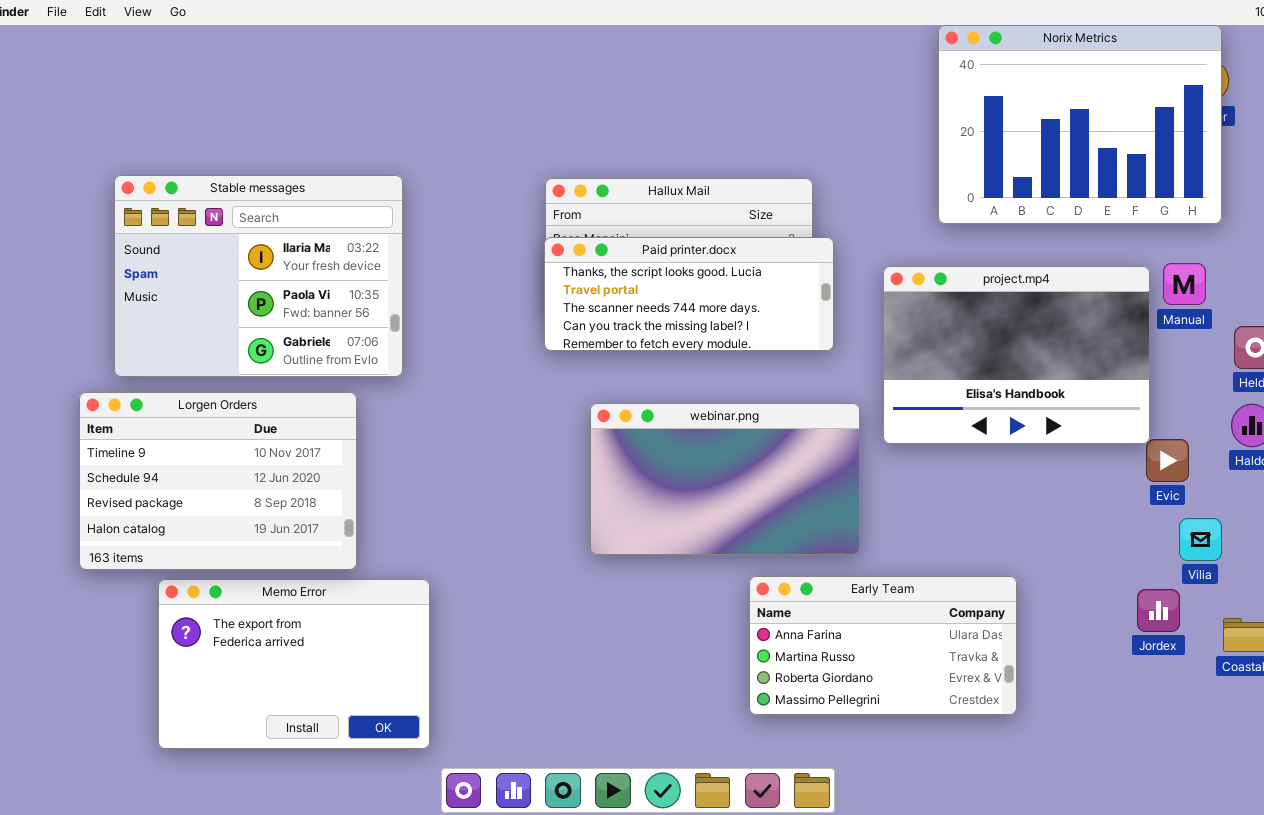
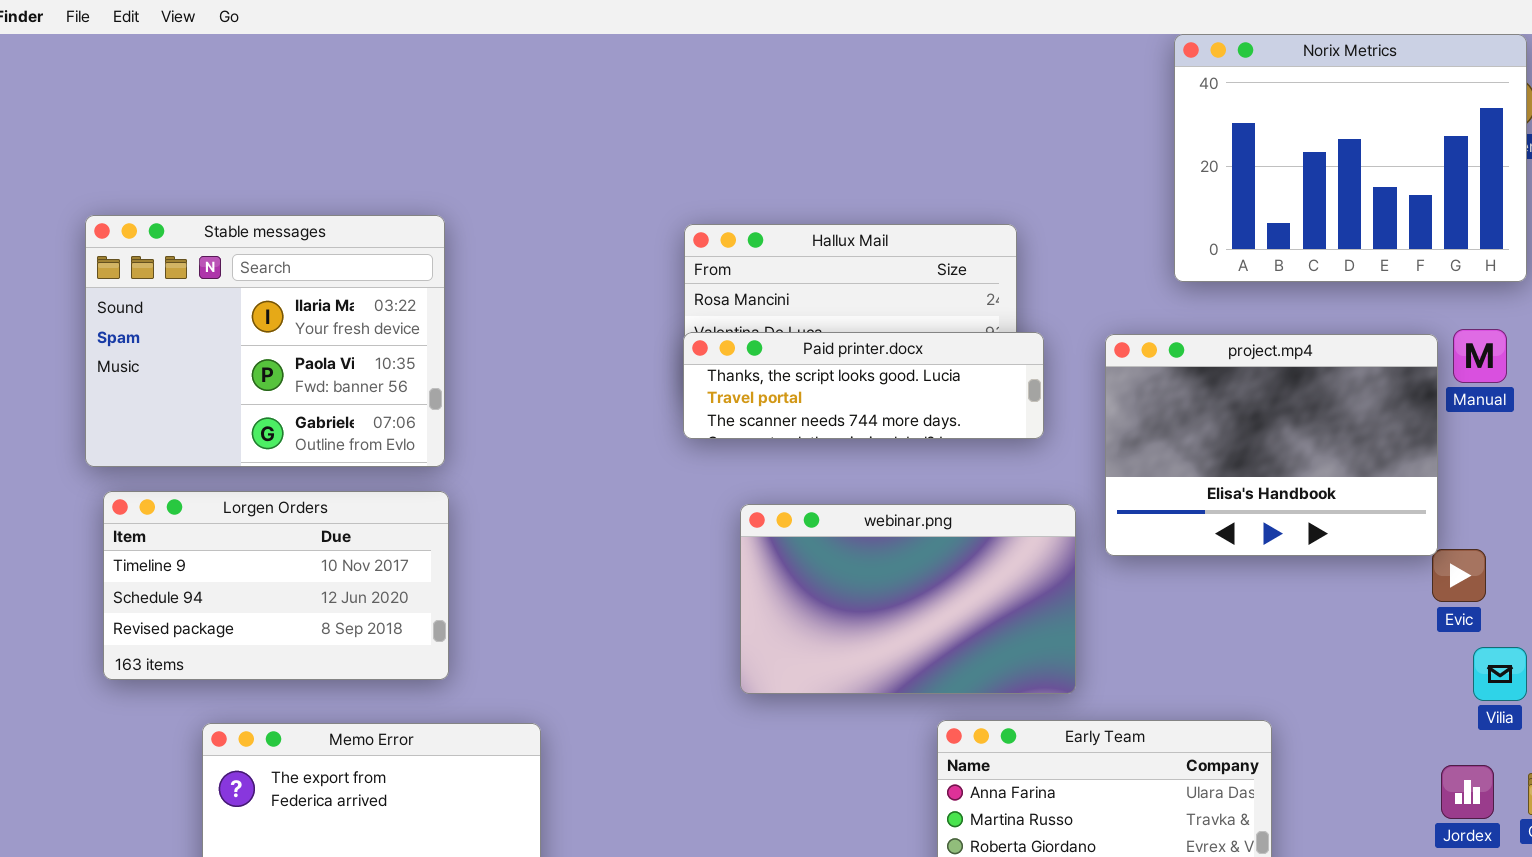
Stable messages: [114,175,403,377] -> [85,215,445,467], moved
Paid printer.docx: [544,237,834,351] -> [683,332,1044,439], resized
Lorgen Orders: [79,392,357,570] -> [103,491,449,680], resized
Jordex: [1137,589,1180,632] -> [1441,765,1494,819], moved

